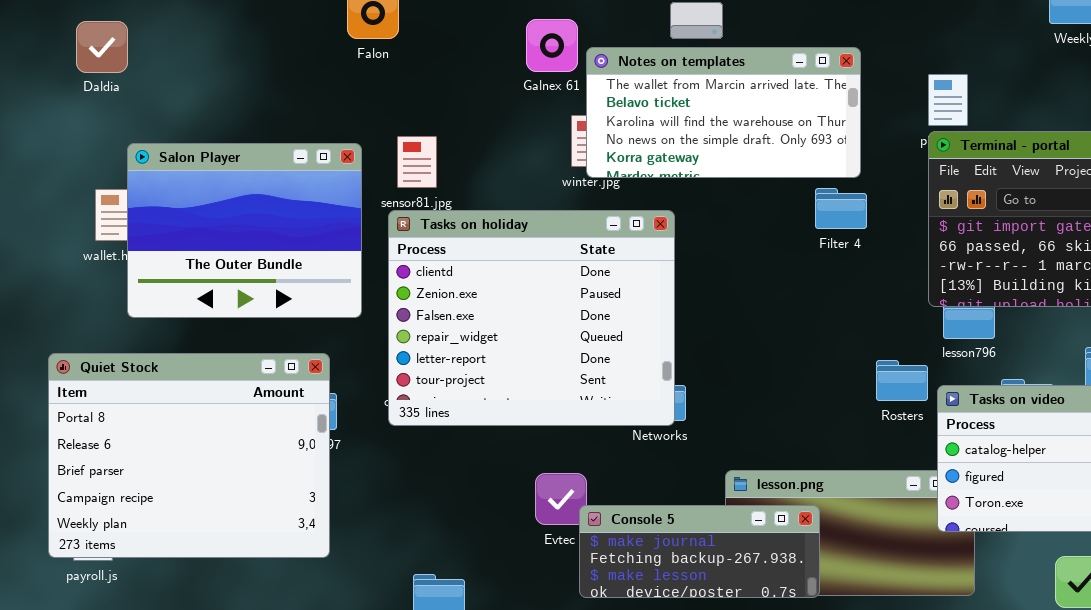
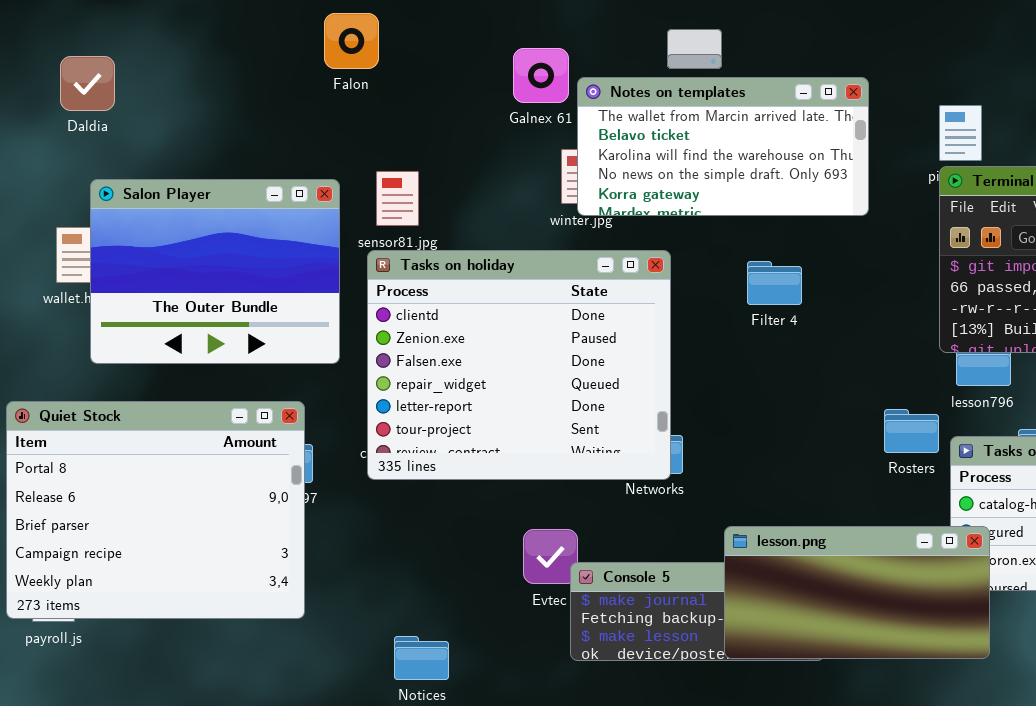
Daldia: [76,21,128,73] -> [60,56,115,111], moved
Filter 4: [815,188,867,229] -> [747,261,802,305], moved
lesson.png: [725,470,975,596] -> [724,526,990,659], raised

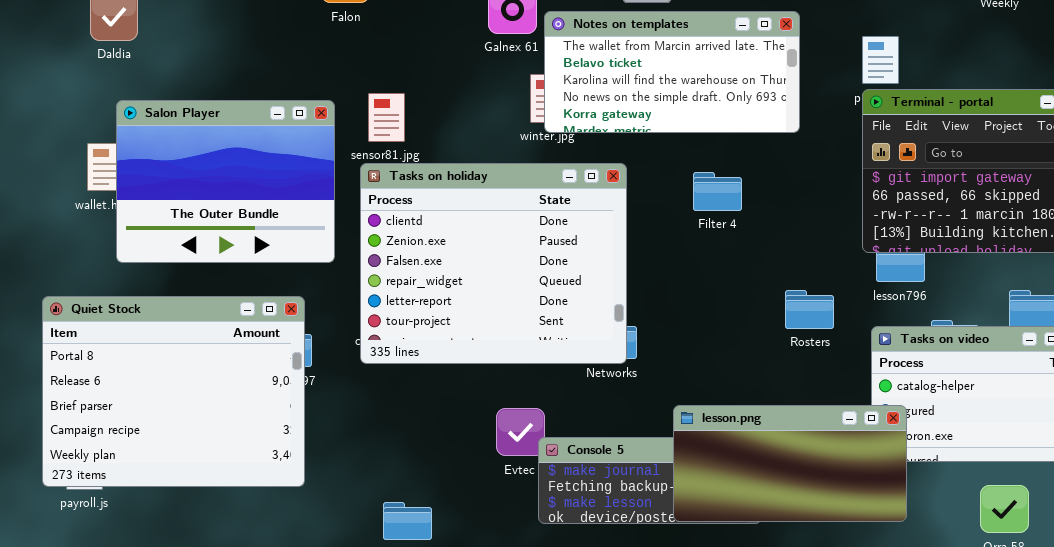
Rosters: [884,409,939,453] -> [785,290,834,329], moved

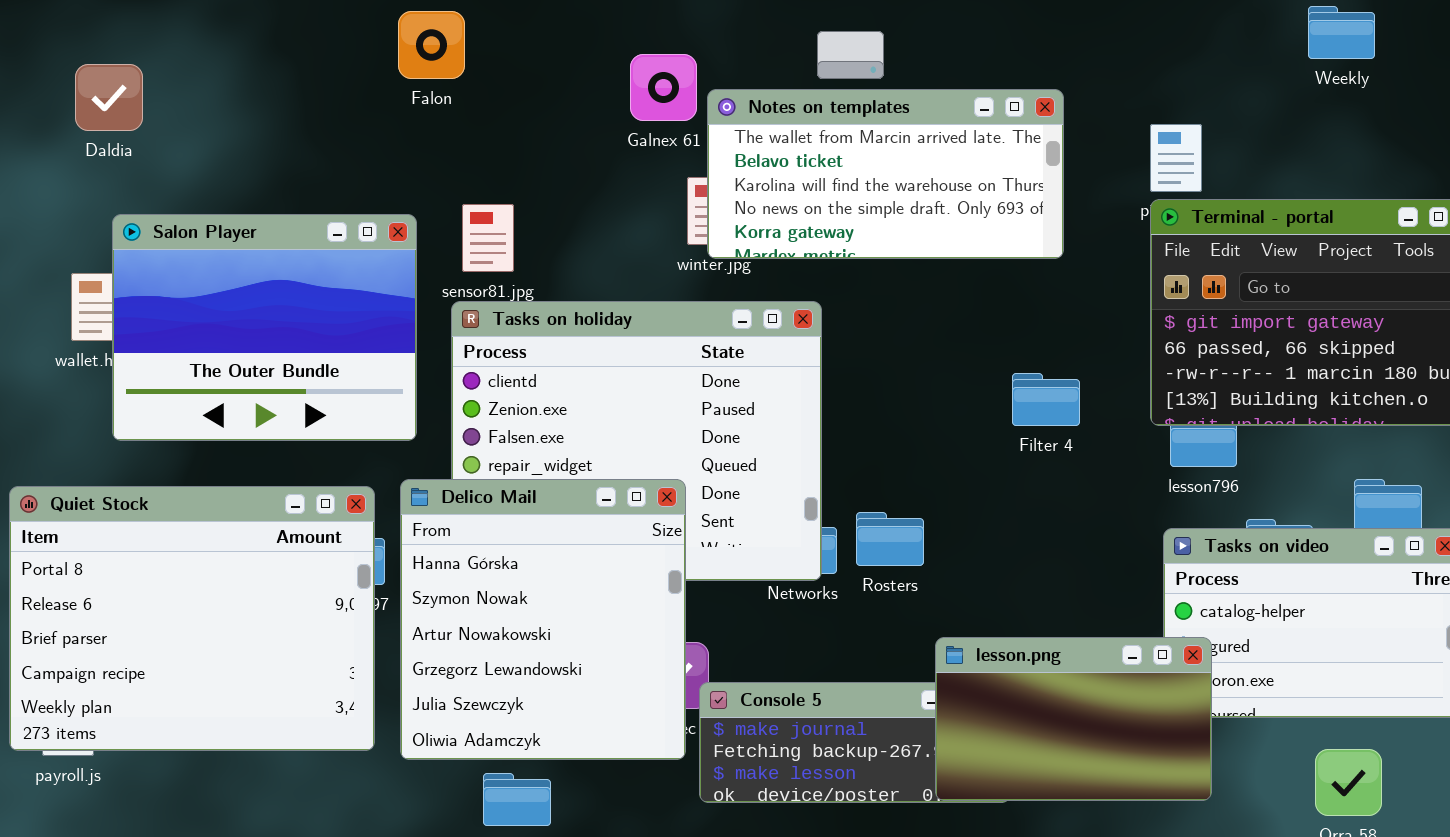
Filter 4: [693,172,742,211] -> [1012,373,1080,426], moved
Delico Mail: none -> [400,479,686,760], opened
Rosters: [785,290,834,329] -> [856,512,924,566], moved
lesson.png: [673,405,907,522] -> [935,637,1212,801], resized

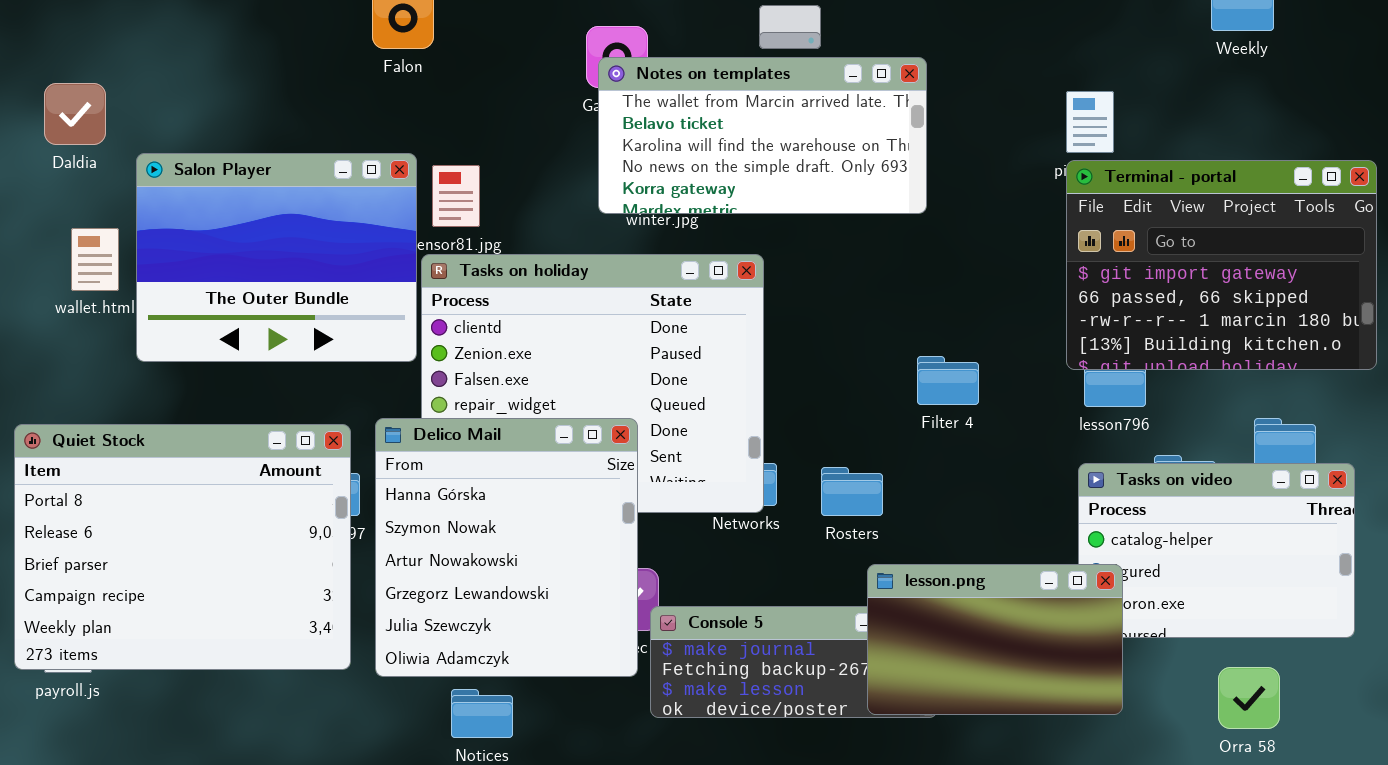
Daldia: [75,64,143,131] -> [44,83,106,145], moved
Notes on templates: [707,89,1064,259] -> [598,57,927,214], moved
Salon Player: [112,214,417,441] -> [136,153,417,362], moved
Filter 4: [1012,373,1080,426] -> [917,356,979,405], moved
Rosters: [856,512,924,566] -> [821,467,883,516], moved

